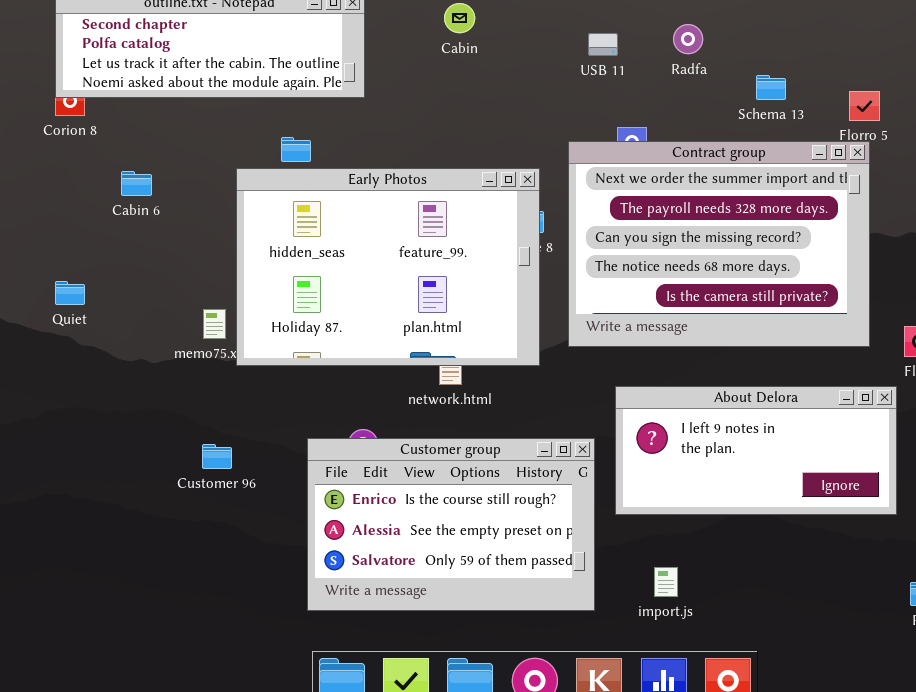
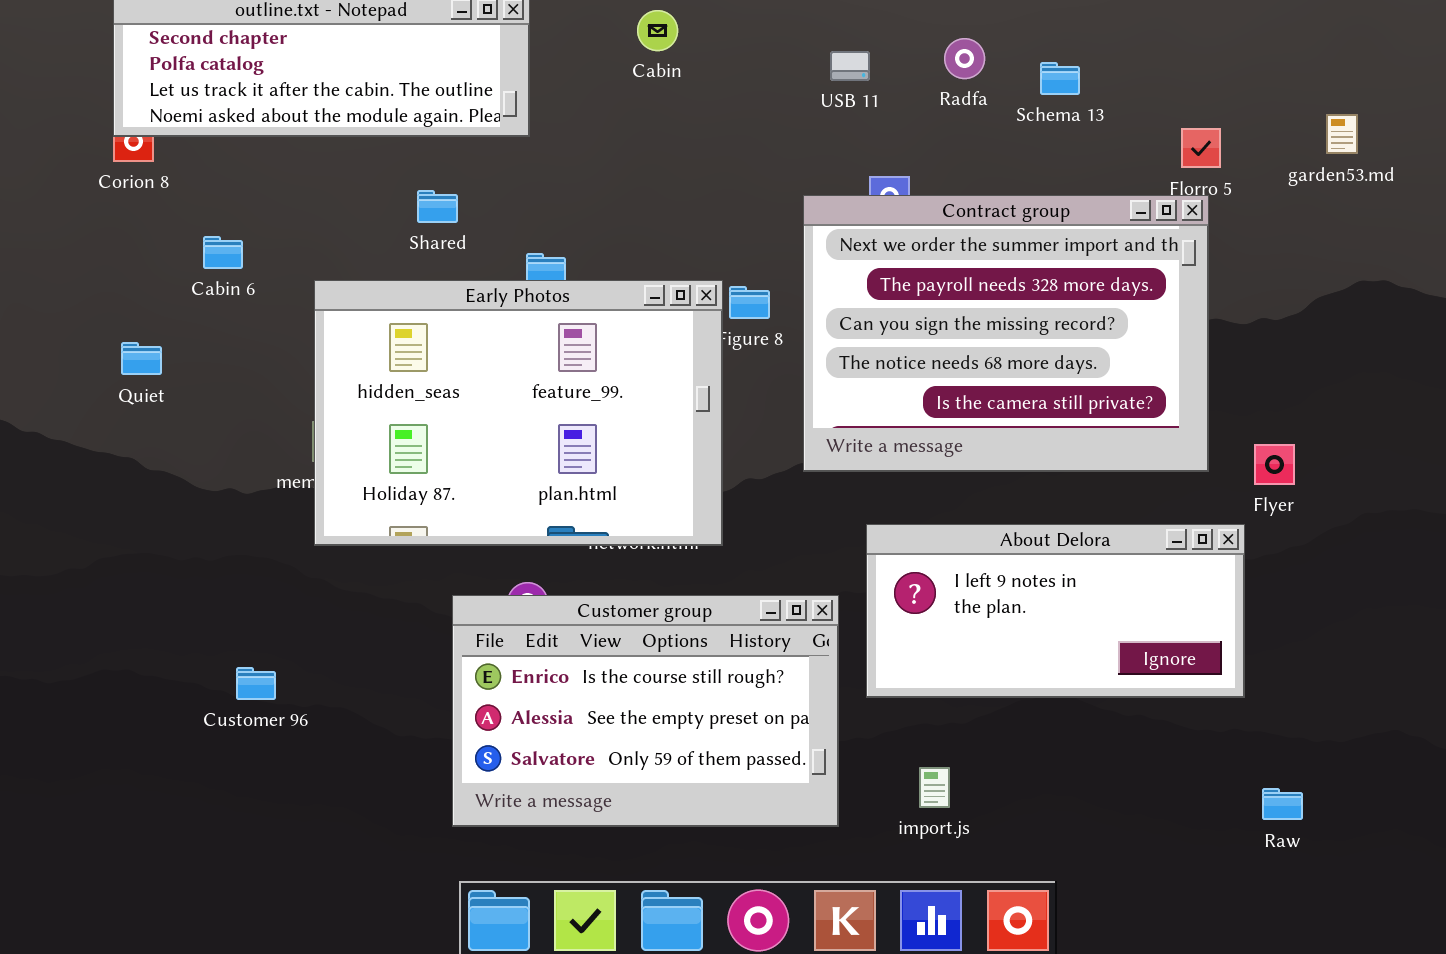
Schema 13: [756,75,786,100] -> [1040,62,1080,95], moved
Early Photos: [236,168,540,366] -> [314,280,723,546], moved
Quiet: [55,281,85,305] -> [121,342,162,375], moved
Customer 96: [202,444,232,469] -> [236,667,276,700], moved

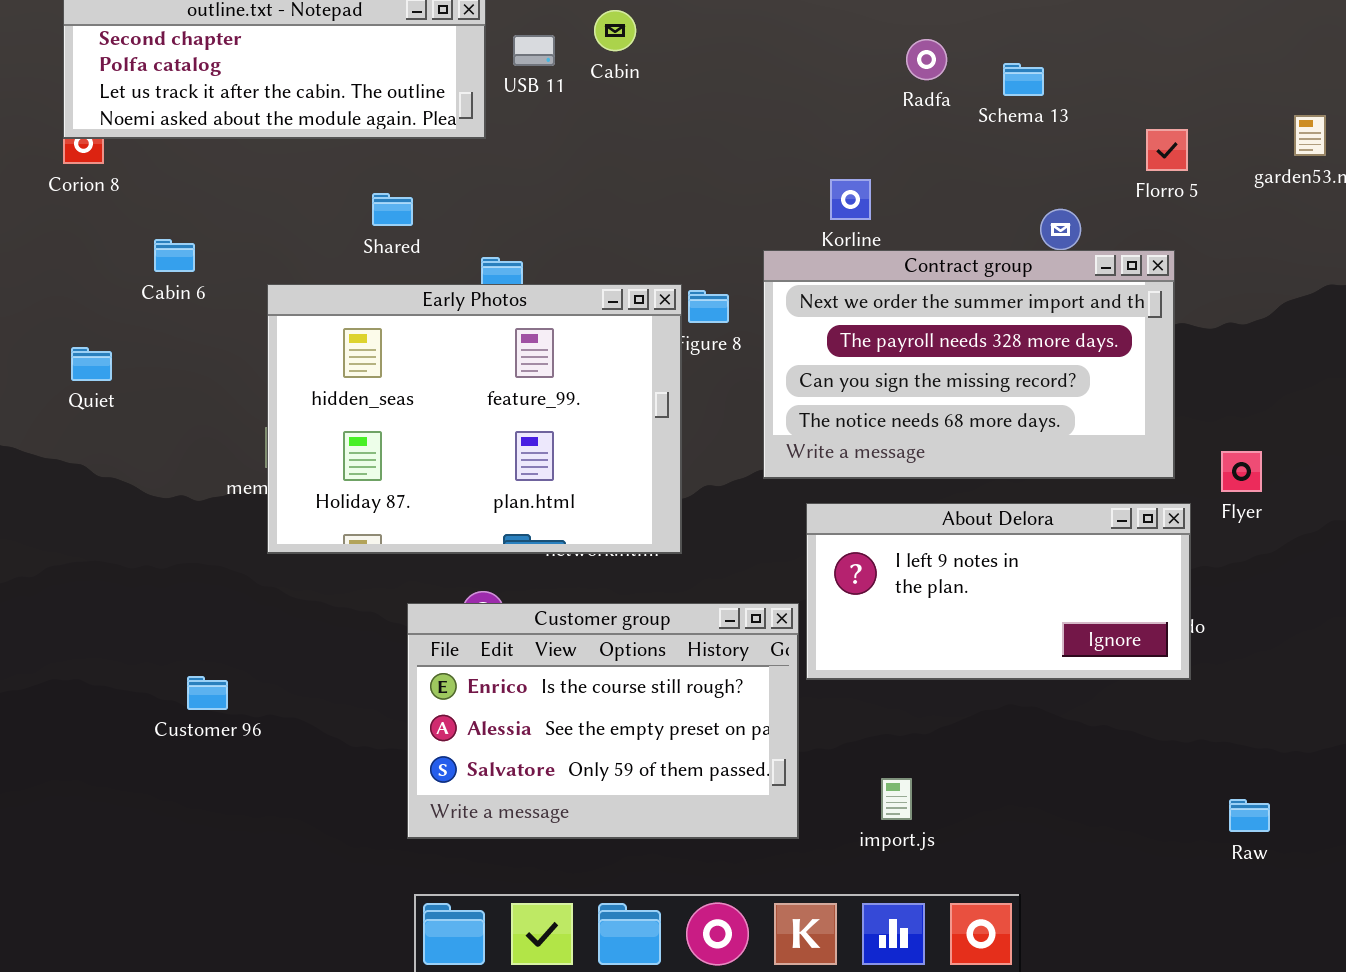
USB 11: [830,51,870,81] -> [513,35,555,66], moved
Contract group: [803,195,1209,472] -> [763,250,1175,479], resized
About Delora: [866,524,1245,698] -> [806,503,1191,680], moved

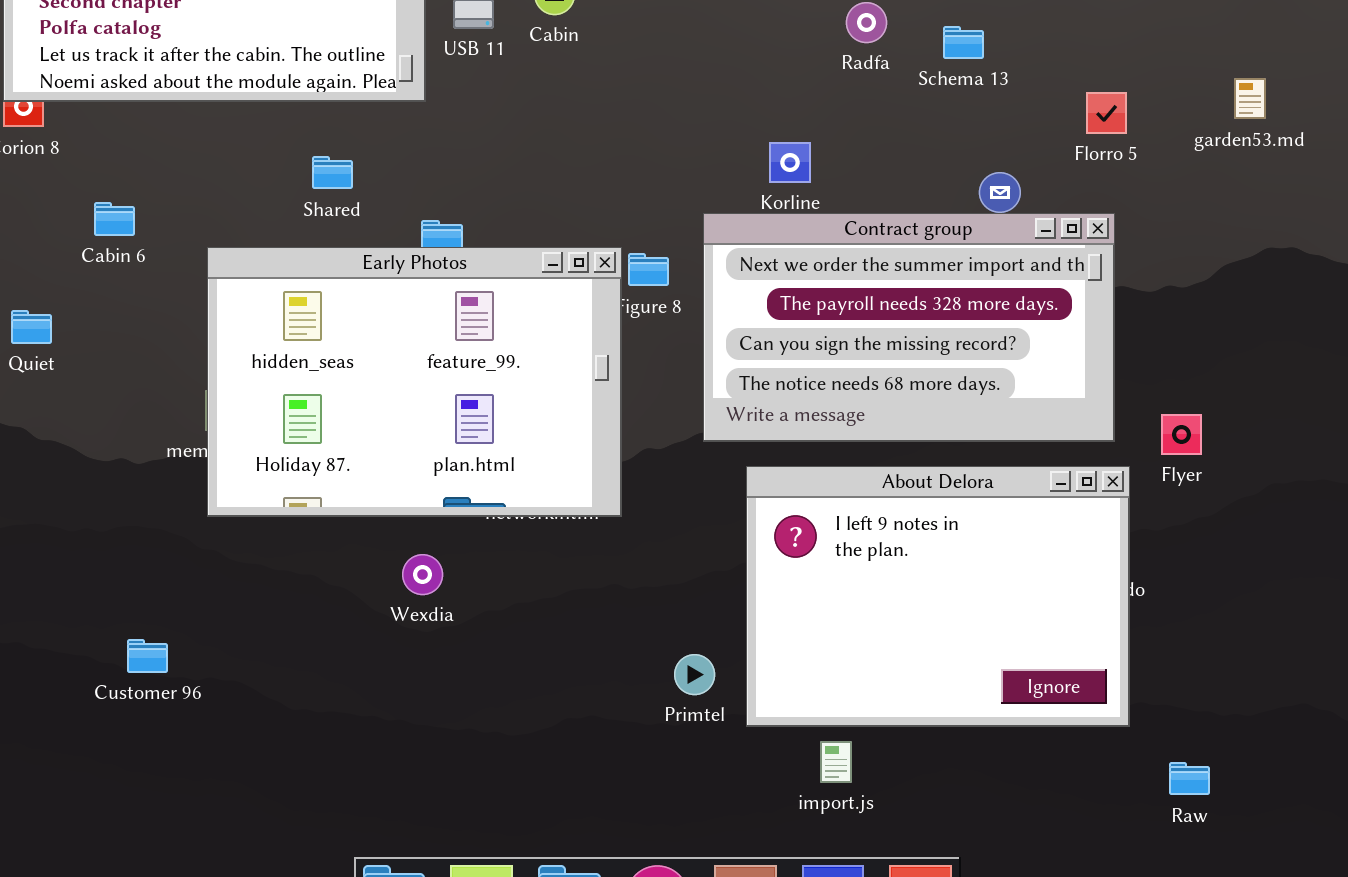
About Delora: [806,503,1191,680] -> [746,466,1130,727], resized
Customer group: [407,603,799,839] -> none, closed

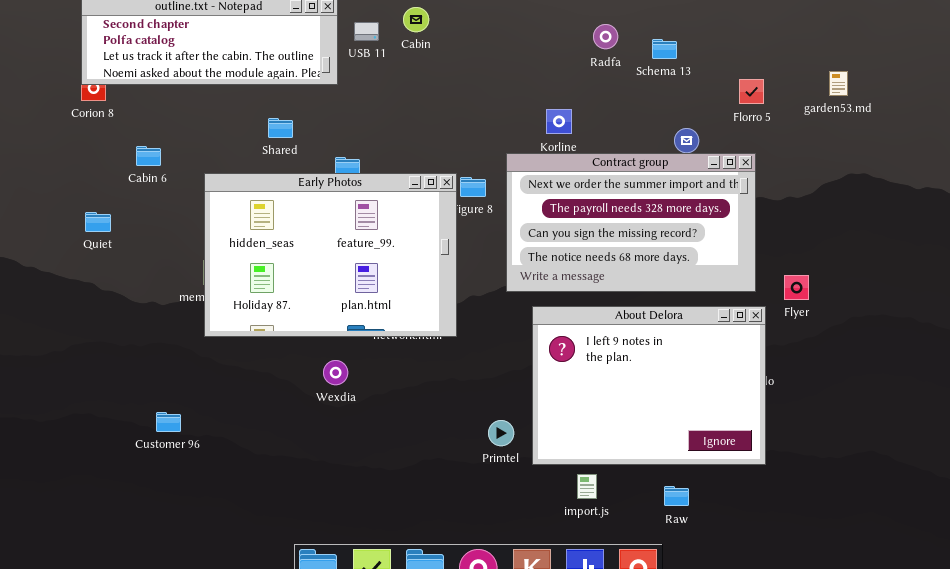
Raw: [1169,762,1210,795] -> [664,486,689,506], moved

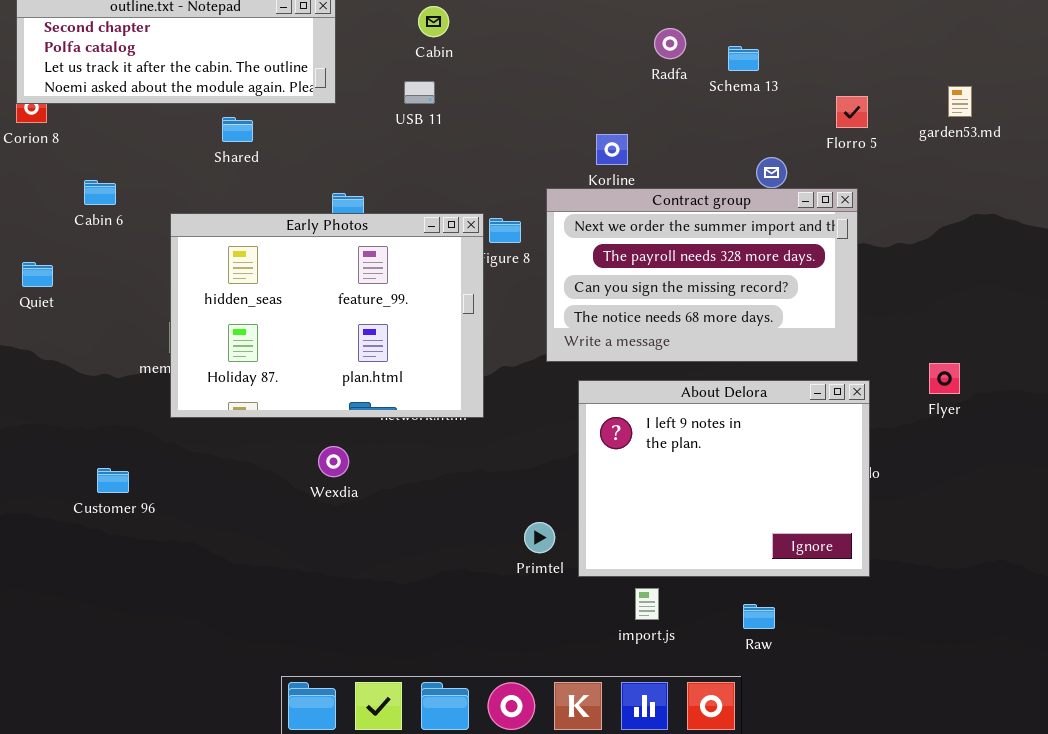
USB 11: [354,22,379,41] -> [404,81,435,104], moved
Shared: [268,118,293,138] -> [222,117,253,142], moved
Flyer: [784,275,809,300] -> [929,363,960,394], moved
Customer 96: [156,412,181,432] -> [97,468,129,493], moved

